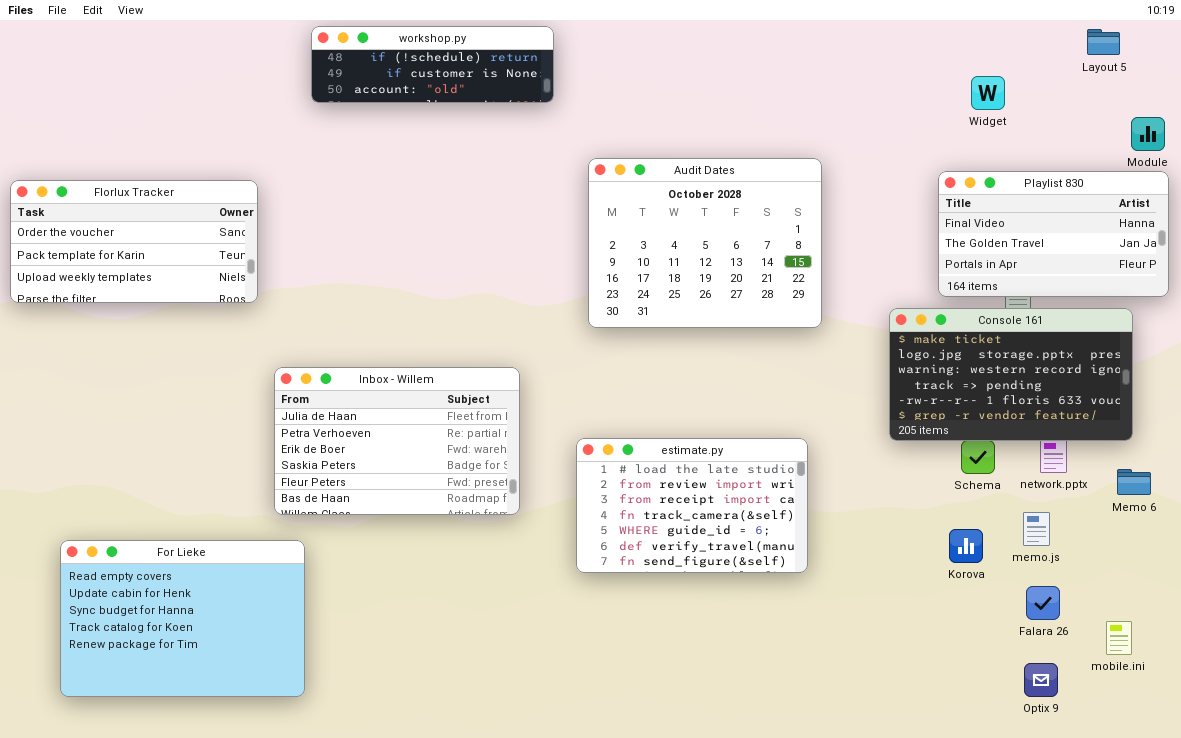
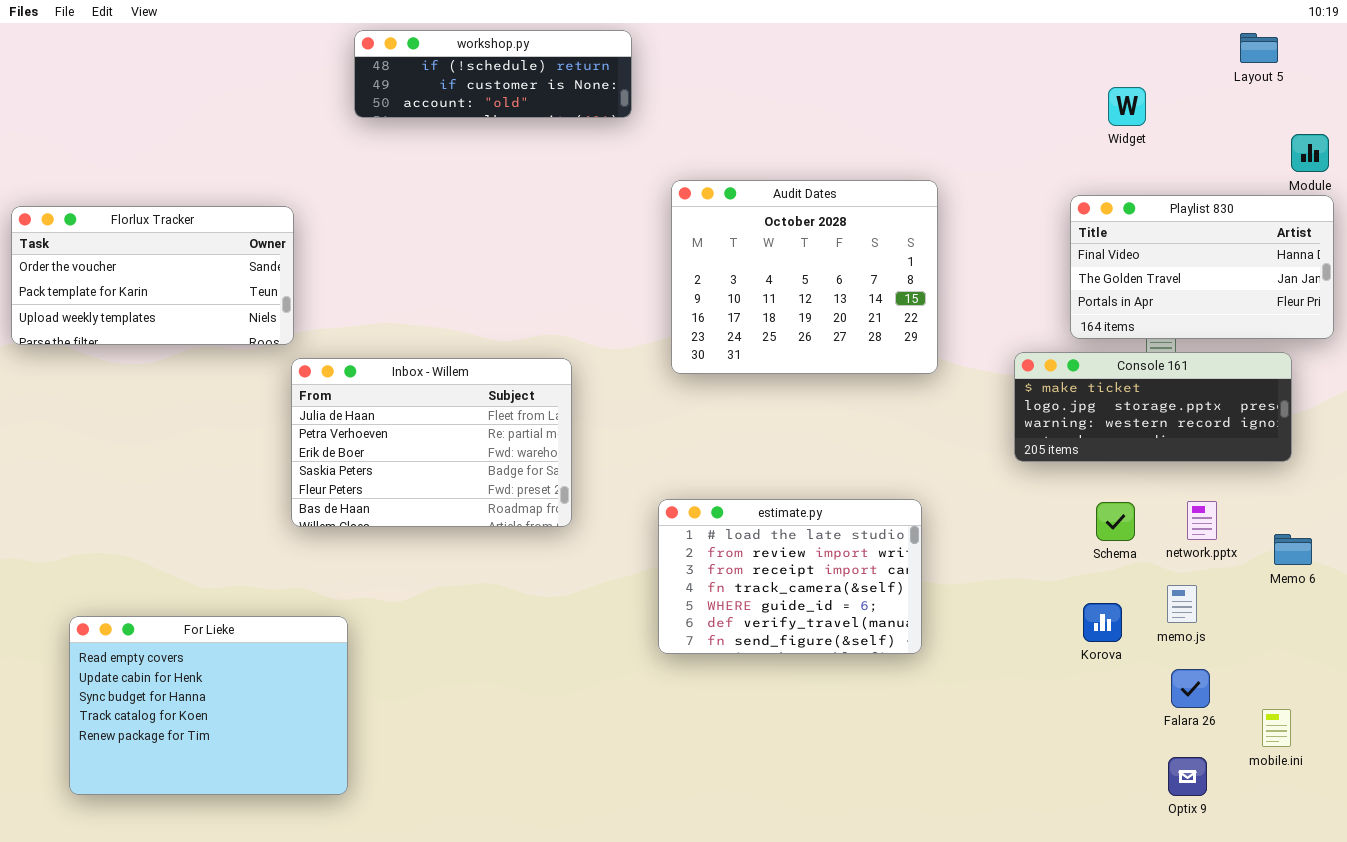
Console 161: [889,308,1133,441] -> [1014,352,1292,462], resized
Inbox - Willem: [274,367,520,515] -> [291,358,572,527], moved

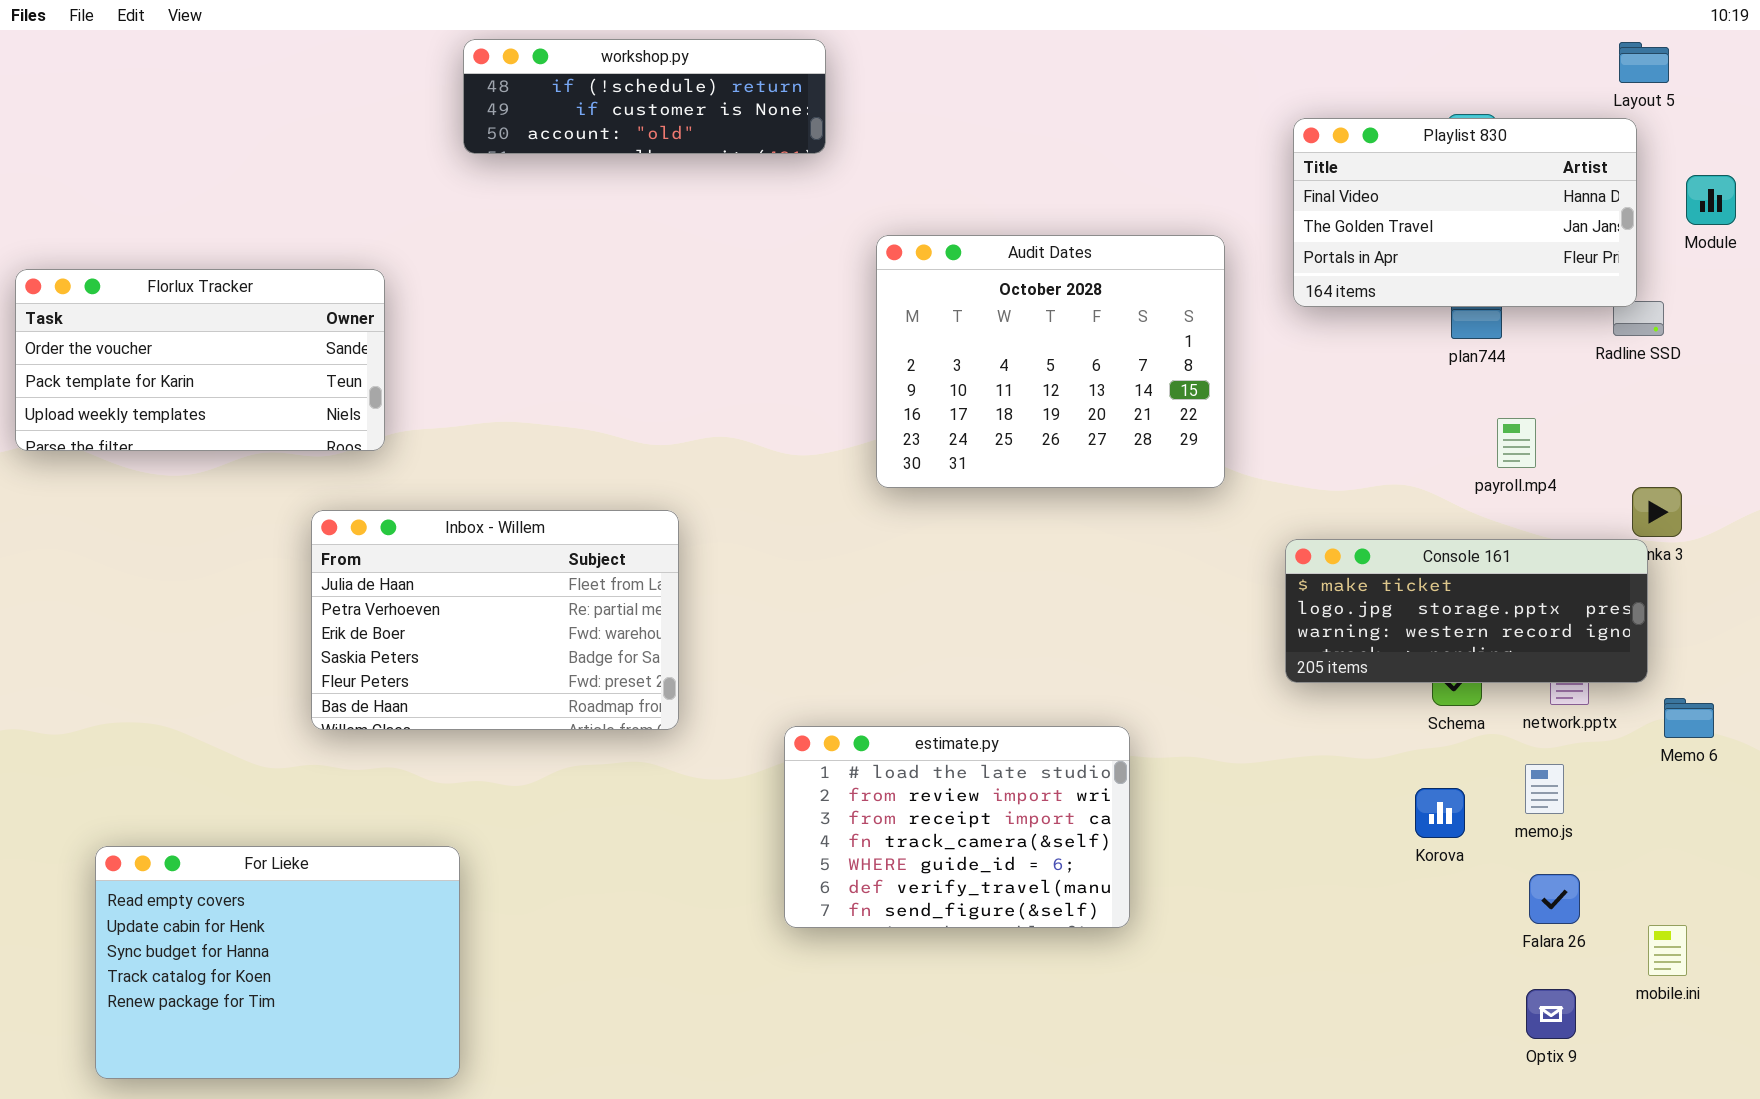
Playlist 830: [1070,195,1334,339] -> [1293,118,1637,307], moved
Console 161: [1014,352,1292,462] -> [1285,539,1648,683], moved
Inbox - Willem: [291,358,572,527] -> [311,510,679,730], moved
estimate.py: [658,499,922,654] -> [784,726,1130,928], moved
For Lieke: [69,616,348,795] -> [95,846,460,1079], moved

